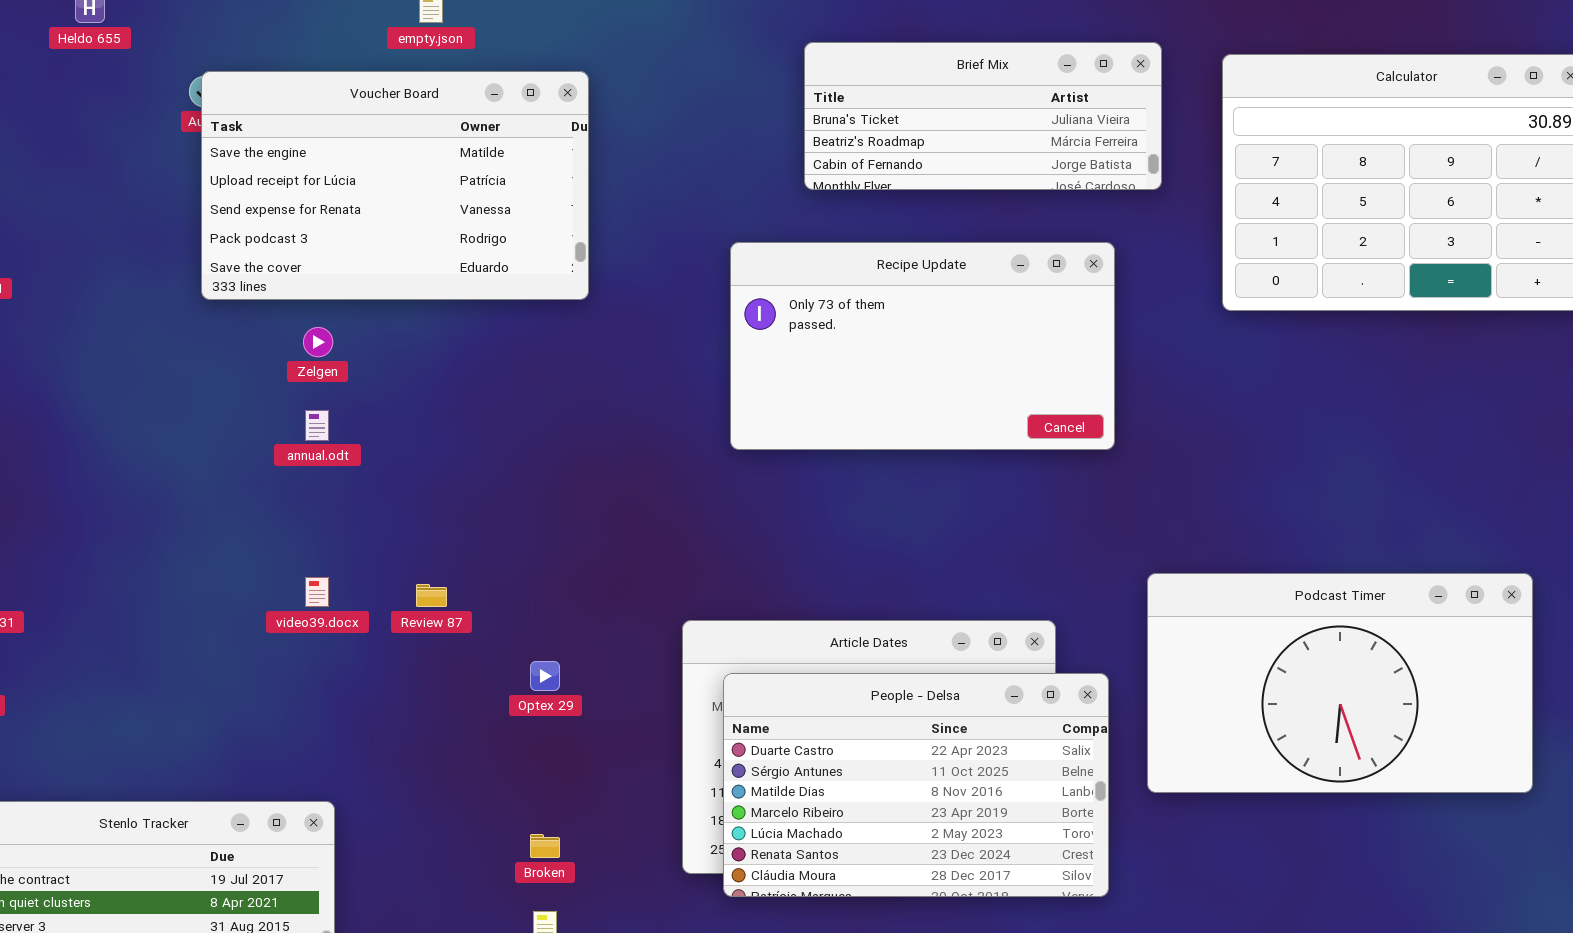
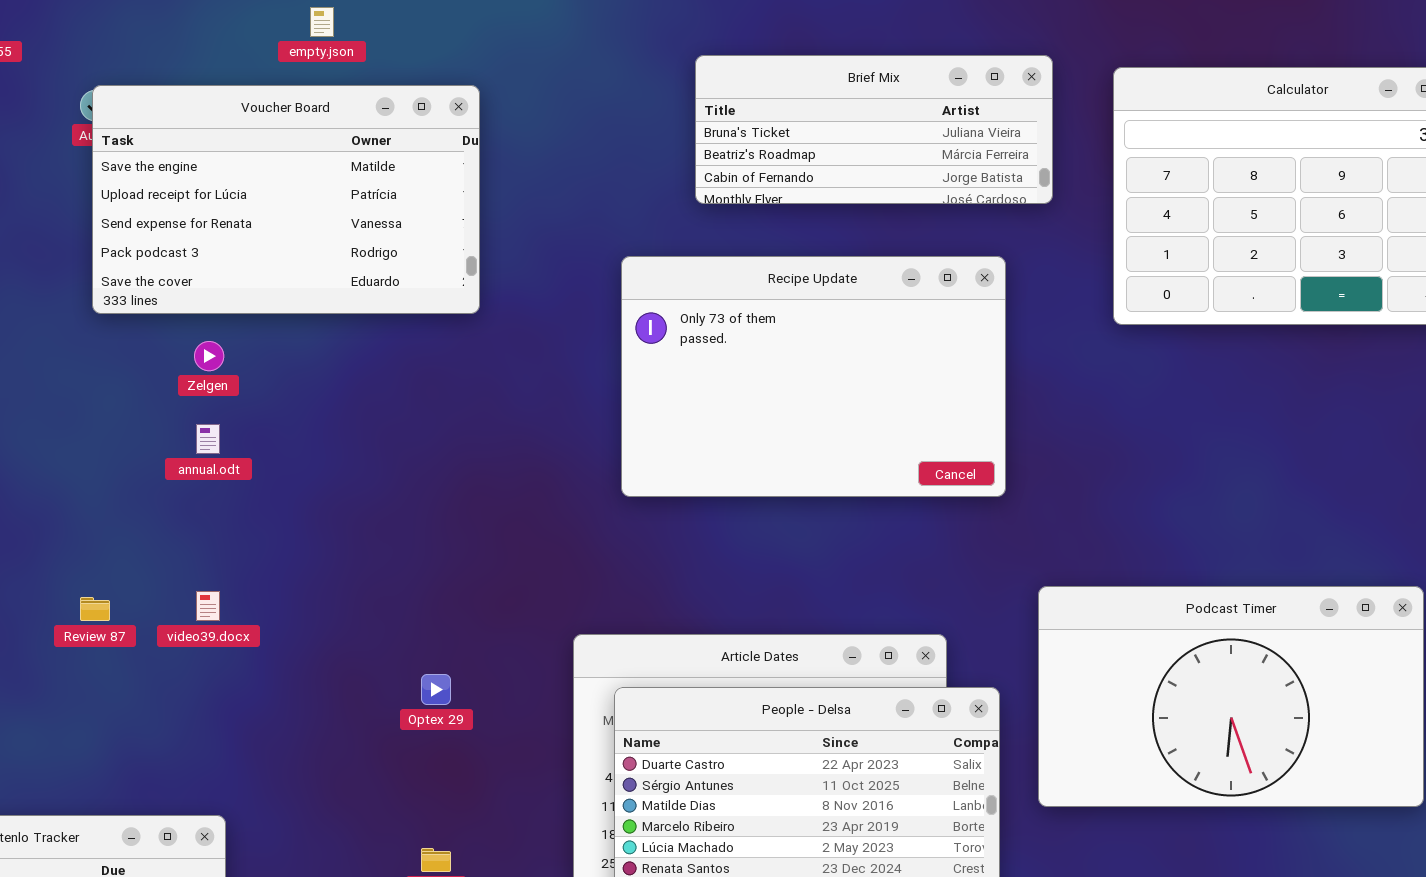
Recipe Update: [730,242,1115,450] -> [621,256,1006,497], resized
Review 87: [416,584,447,607] -> [80,597,110,621], moved

